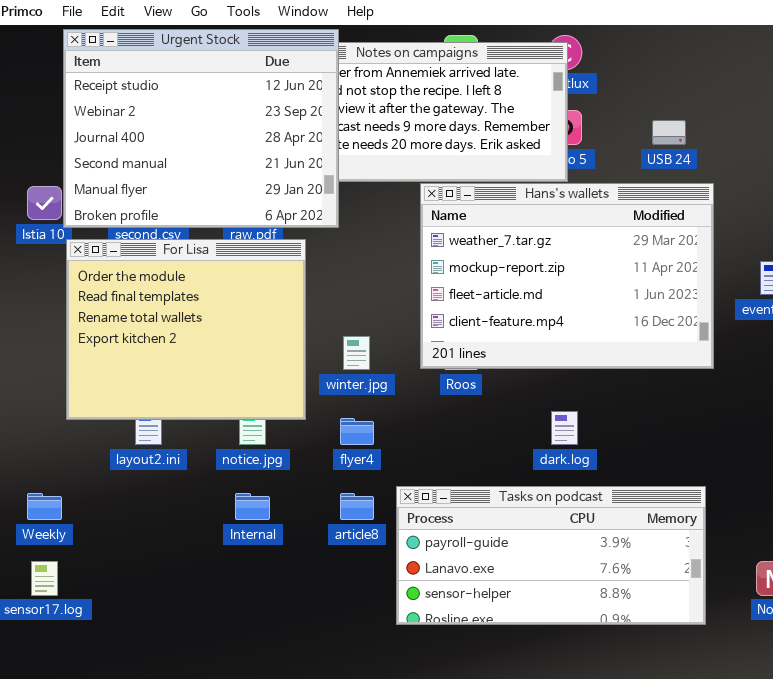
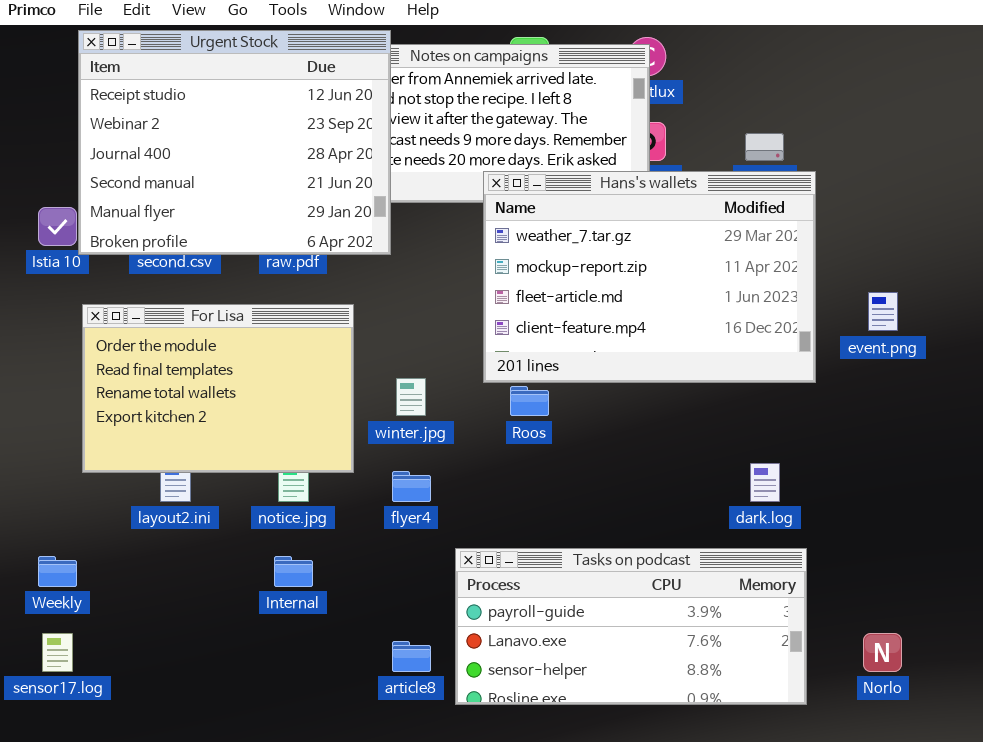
Hans's wallets: [420,183,714,369] -> [483,171,816,383], moved
For Lisa: [66,239,306,420] -> [82,304,354,473], resized
dark.log: [551,411,578,445] -> [750,463,780,502], moved
article8: [340,493,374,520] -> [392,641,431,672], moved

